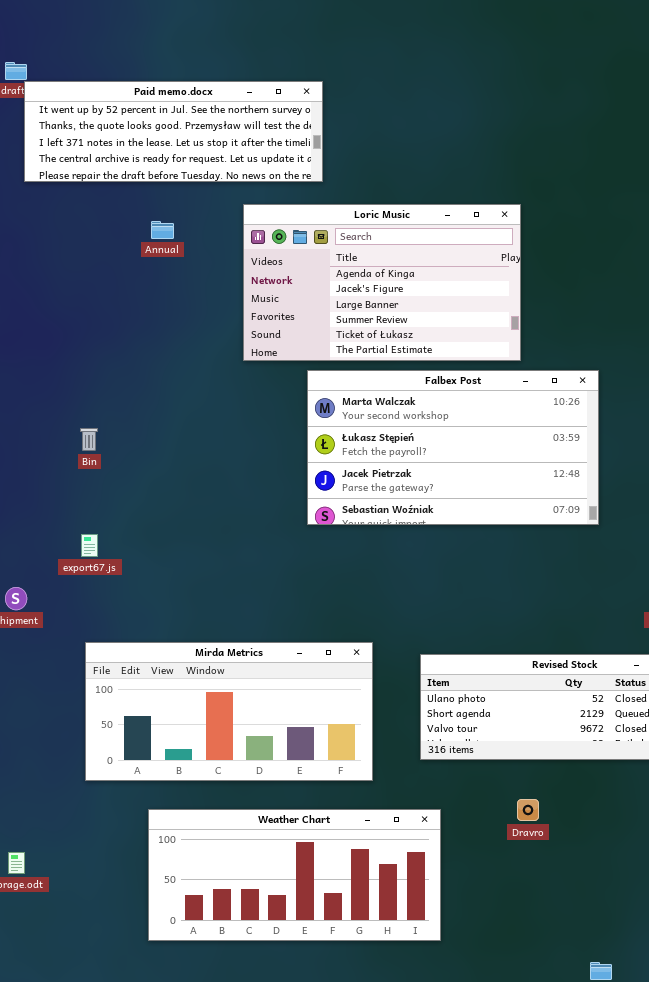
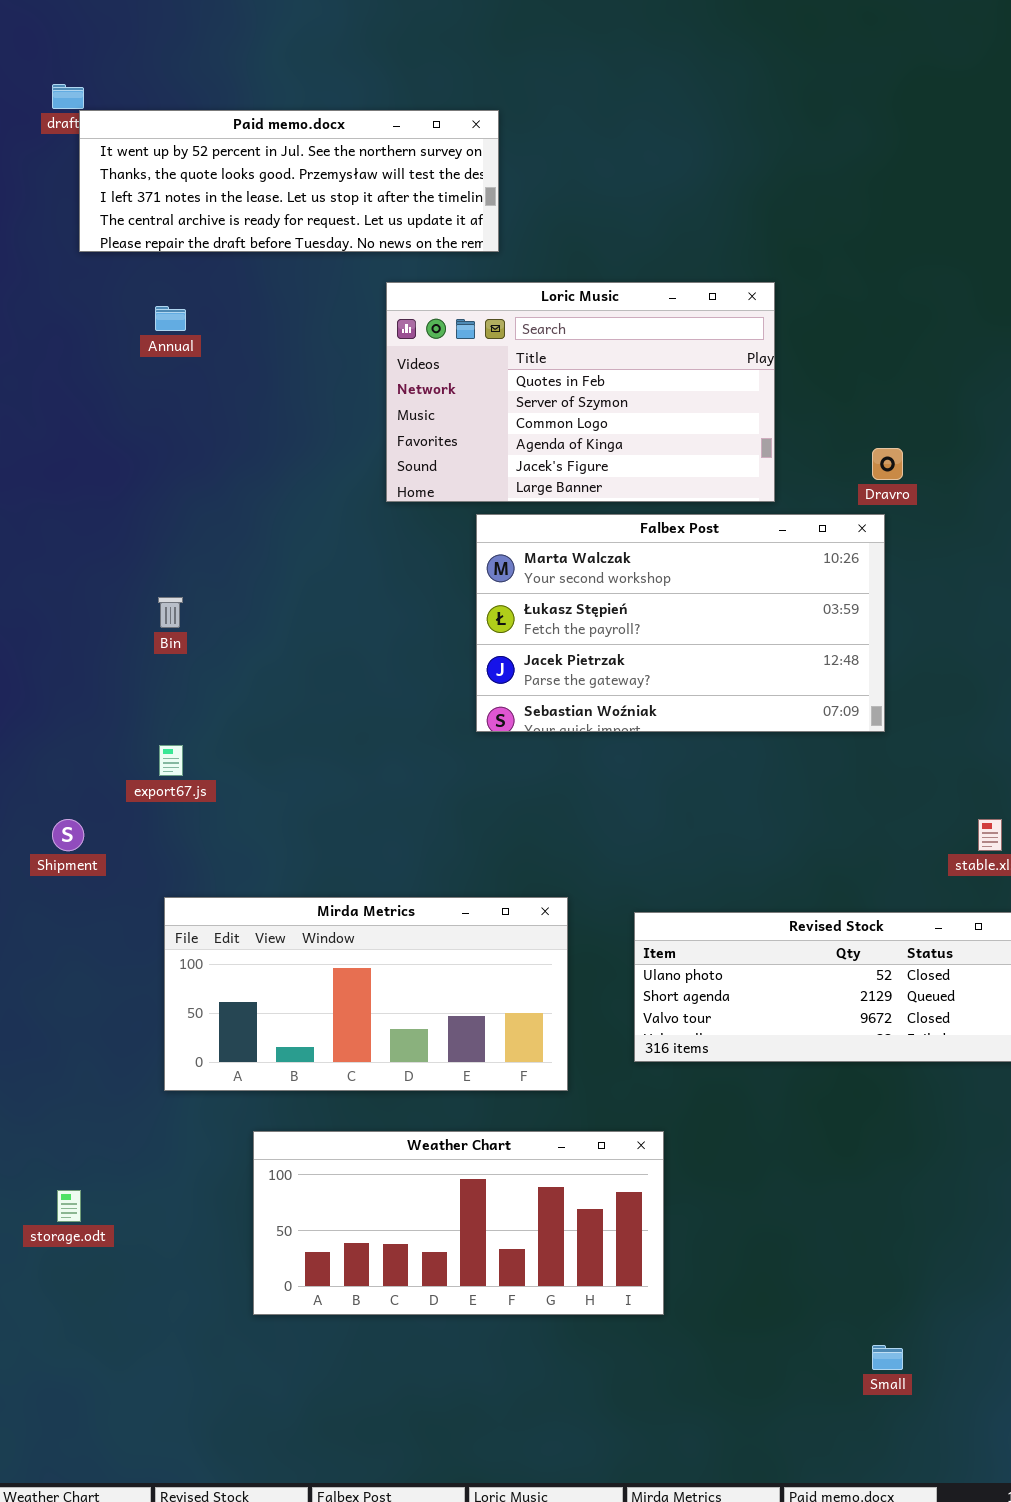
Loric Music: [243,204,521,361] -> [386,282,775,502], scrolled up 3 rows
Annual: [151,221,174,239] -> [155,306,186,331], moved
Dravro: [517,799,539,821] -> [872,448,903,480], moved

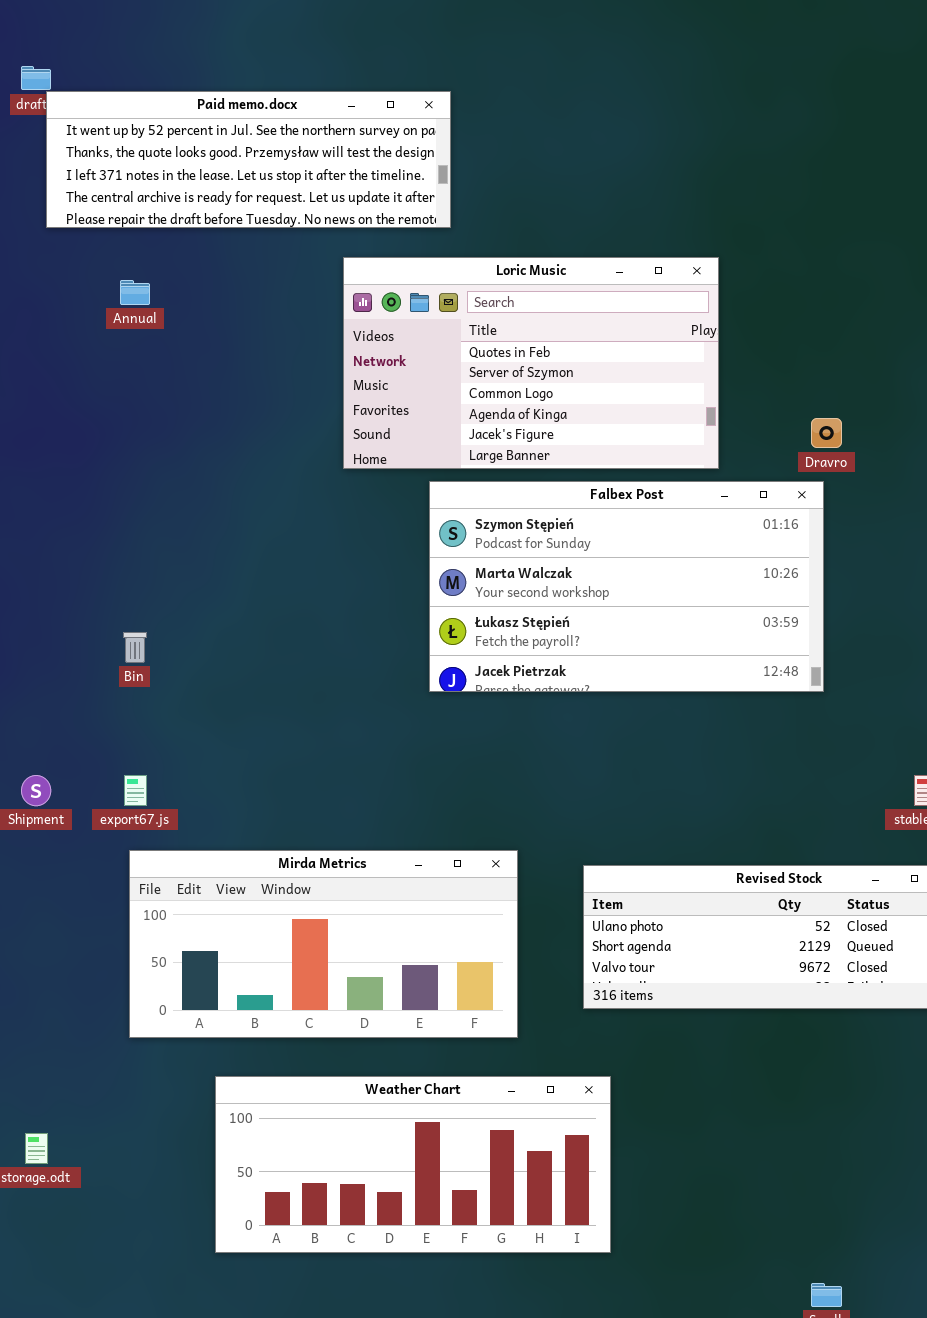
Falbex Post: [476,514,885,732] -> [429,481,824,692], scrolled up 1 row
Bin: [158,597,183,628] -> [123,632,147,663], moved
export67.js: [159,745,183,776] -> [124,775,147,806], moved

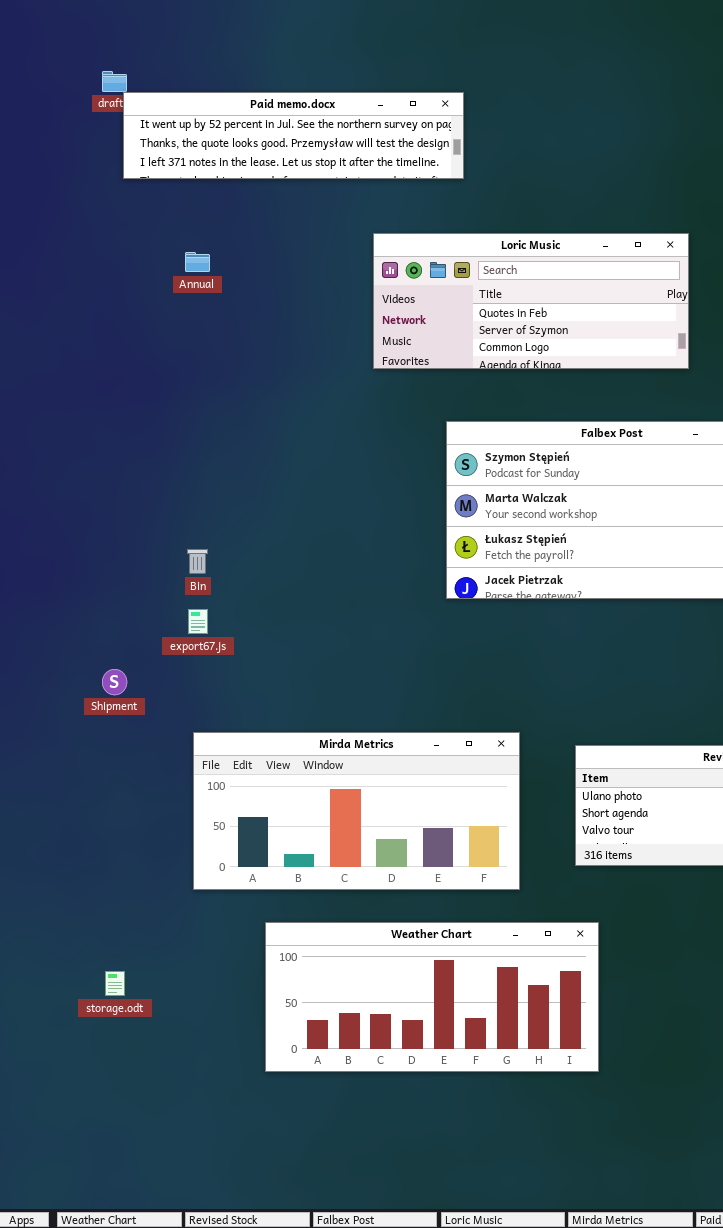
Paid memo.docx: [46,91,451,228] -> [123,92,464,179], resized
Loric Music: [343,257,719,469] -> [373,233,689,369], resized
export67.js: [124,775,147,806] -> [188,609,208,634], moved

